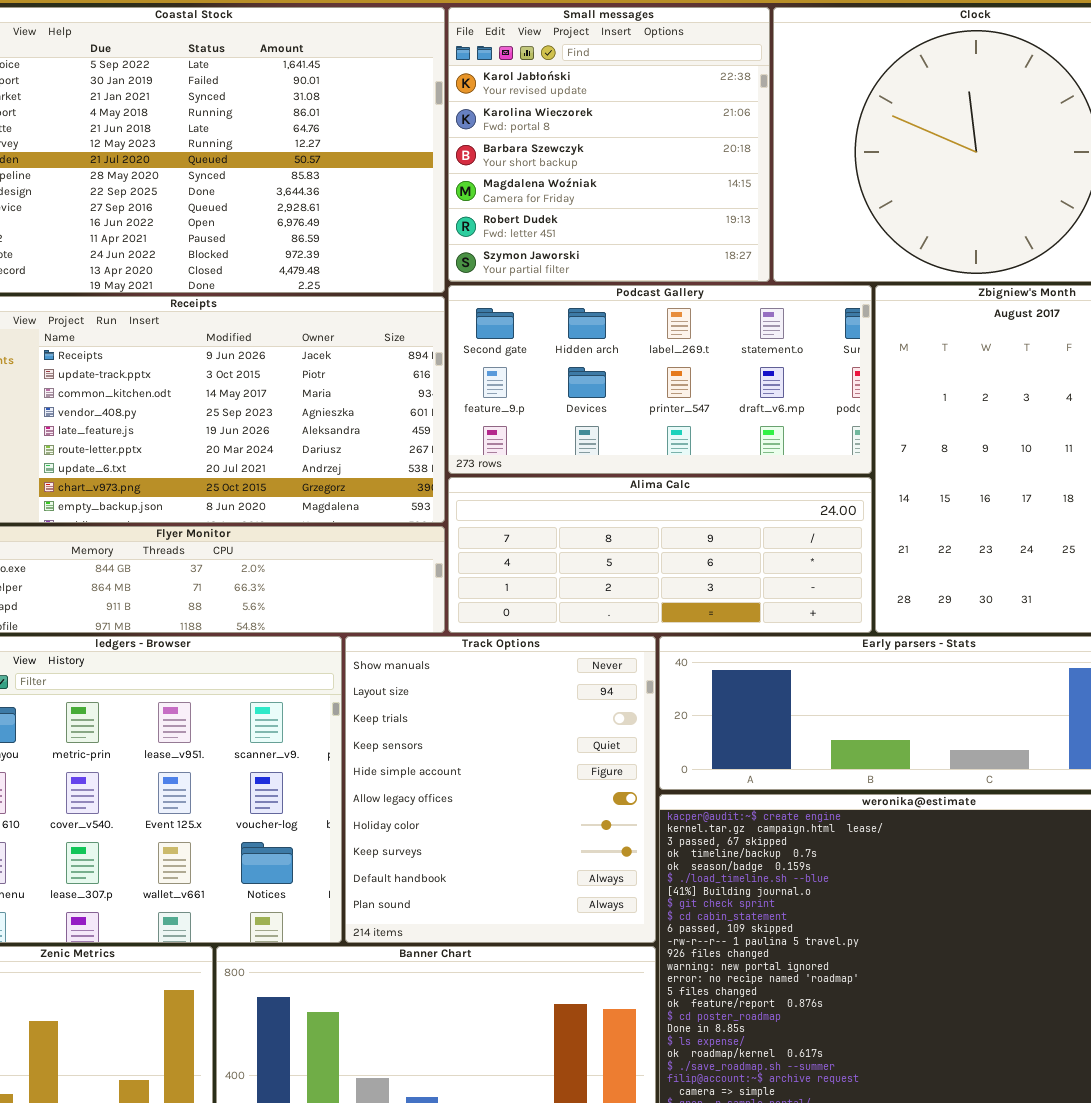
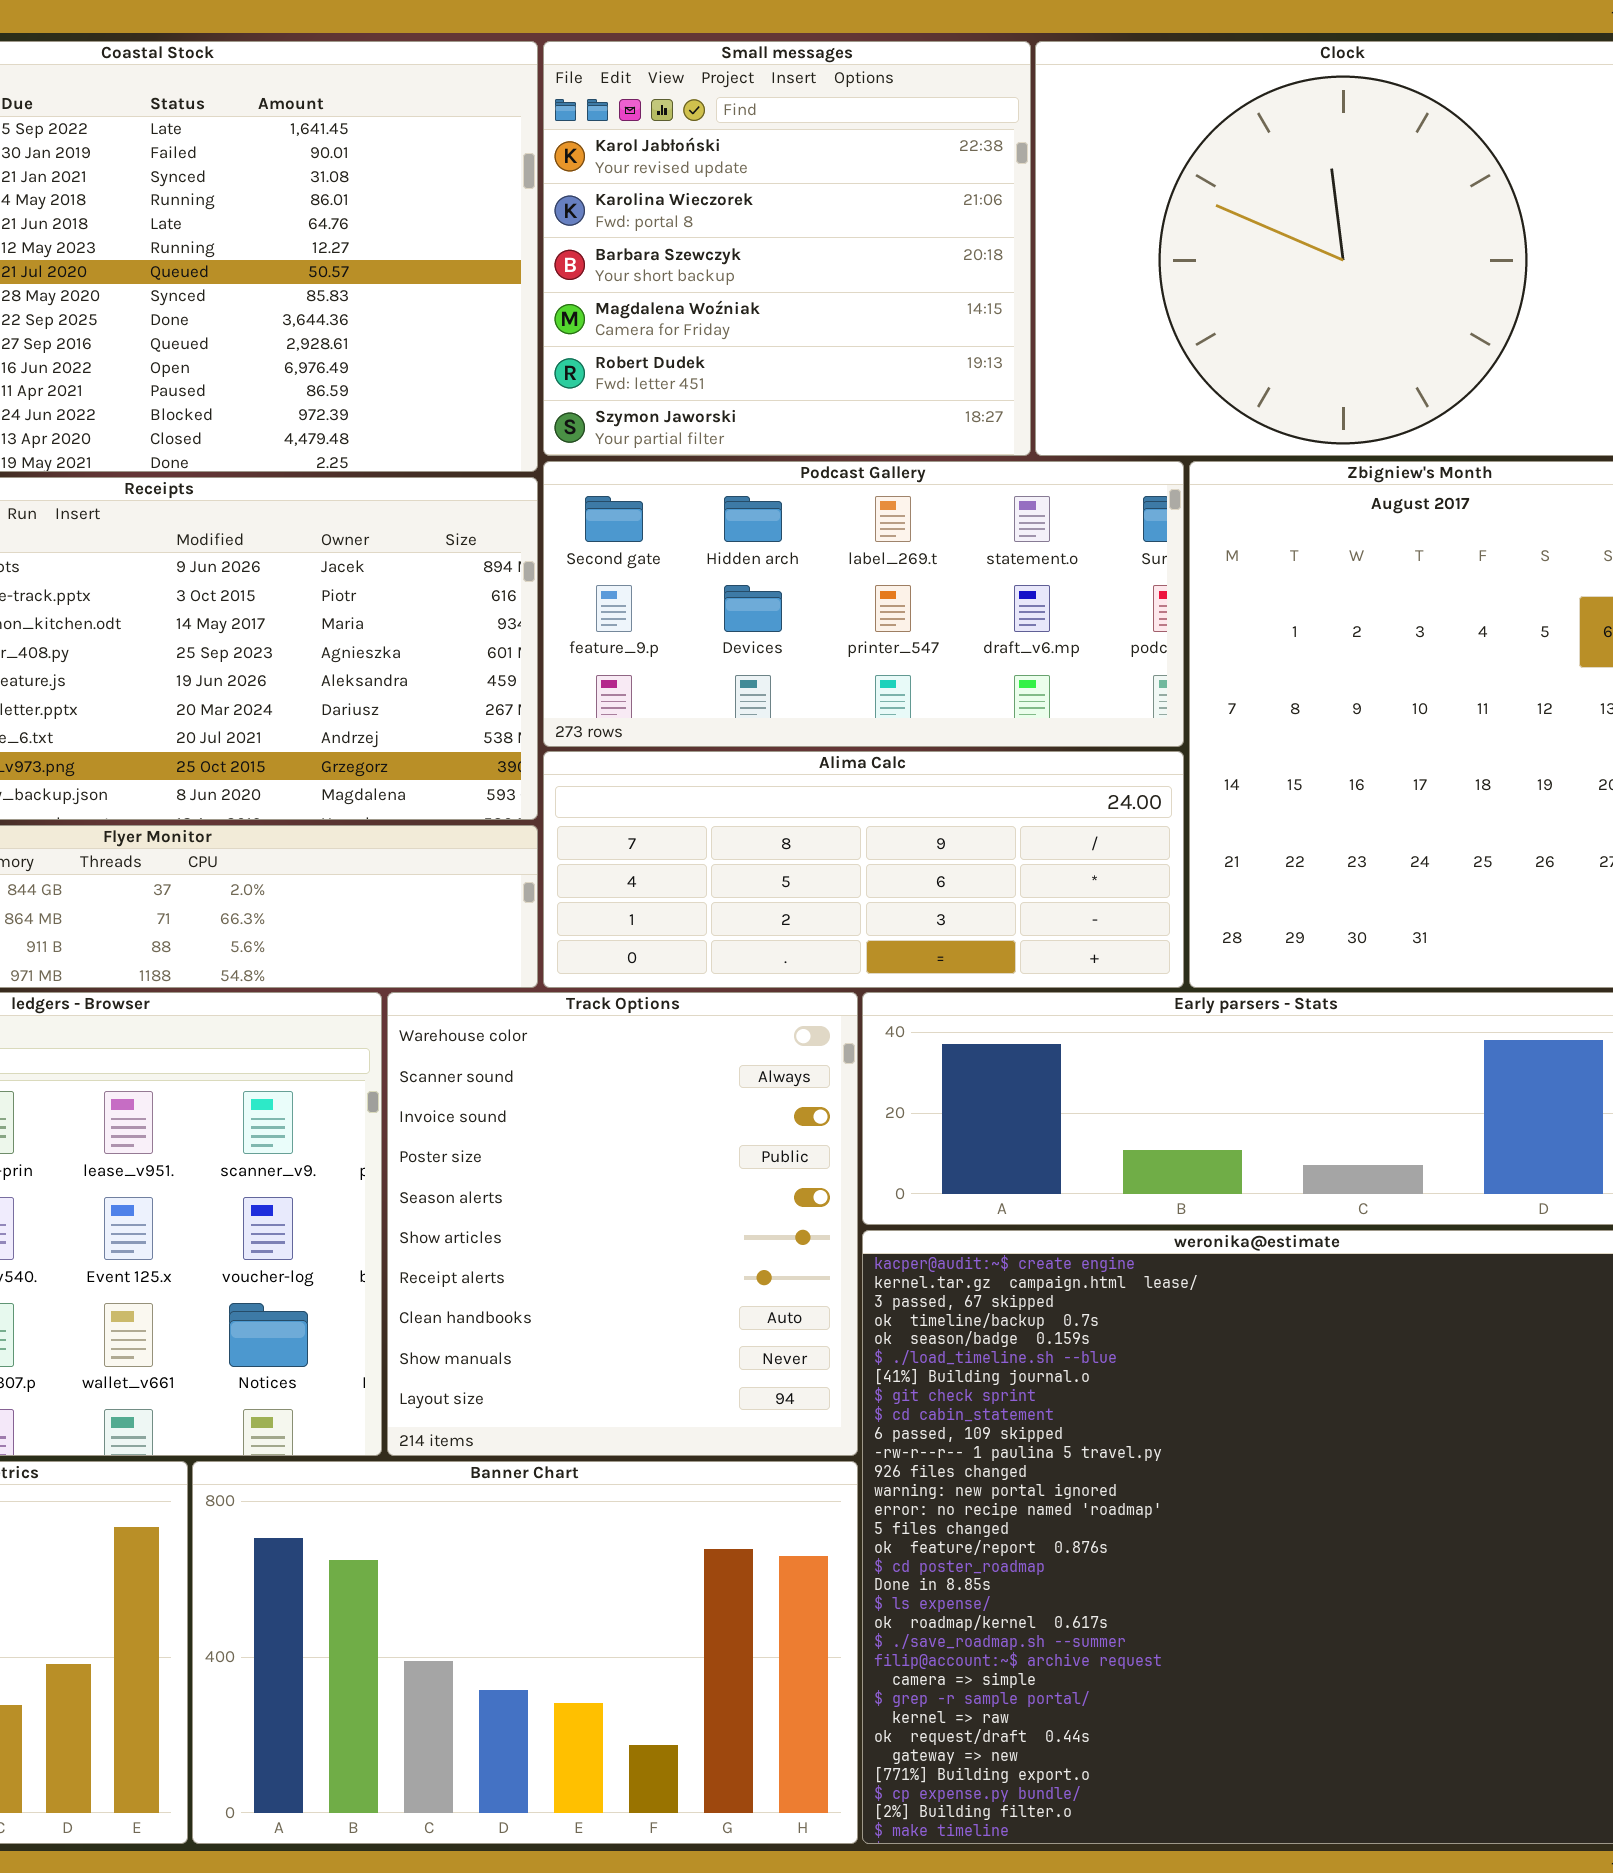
Track Options: [345,636,656,943] -> [387,992,858,1456], scrolled up 8 rows

